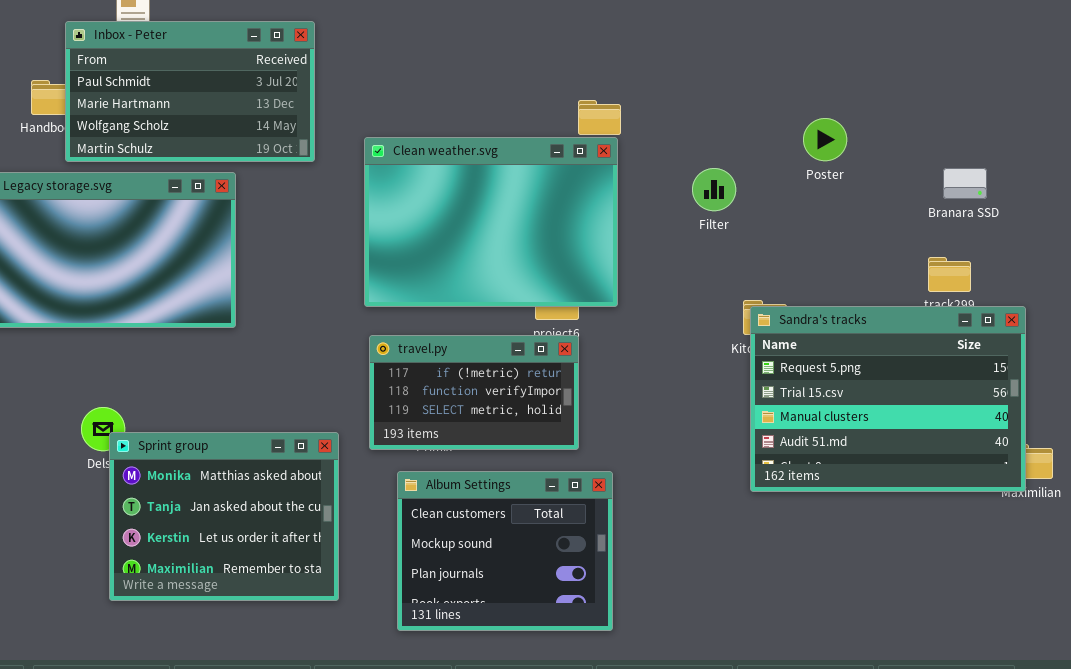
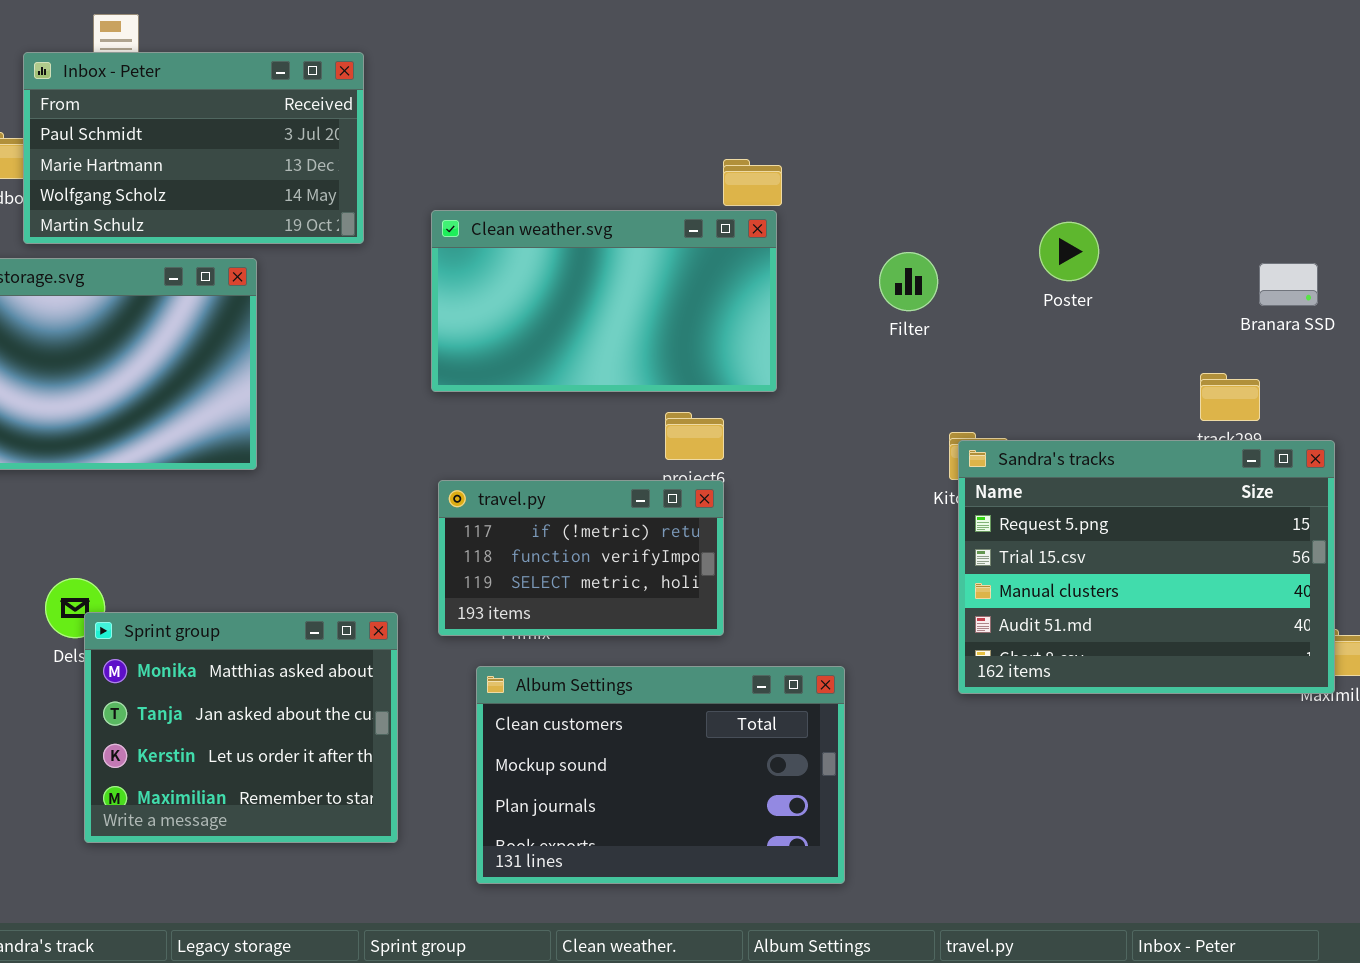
Poster: [803,118,847,161] -> [1039,222,1099,281], moved
Clean weather.svg: [364,137,618,307] -> [431,210,777,392], resized
Branara SSD: [943,168,987,199] -> [1259,263,1318,306], moved
Album Settings: [397,471,613,631] -> [476,666,845,884], resized

